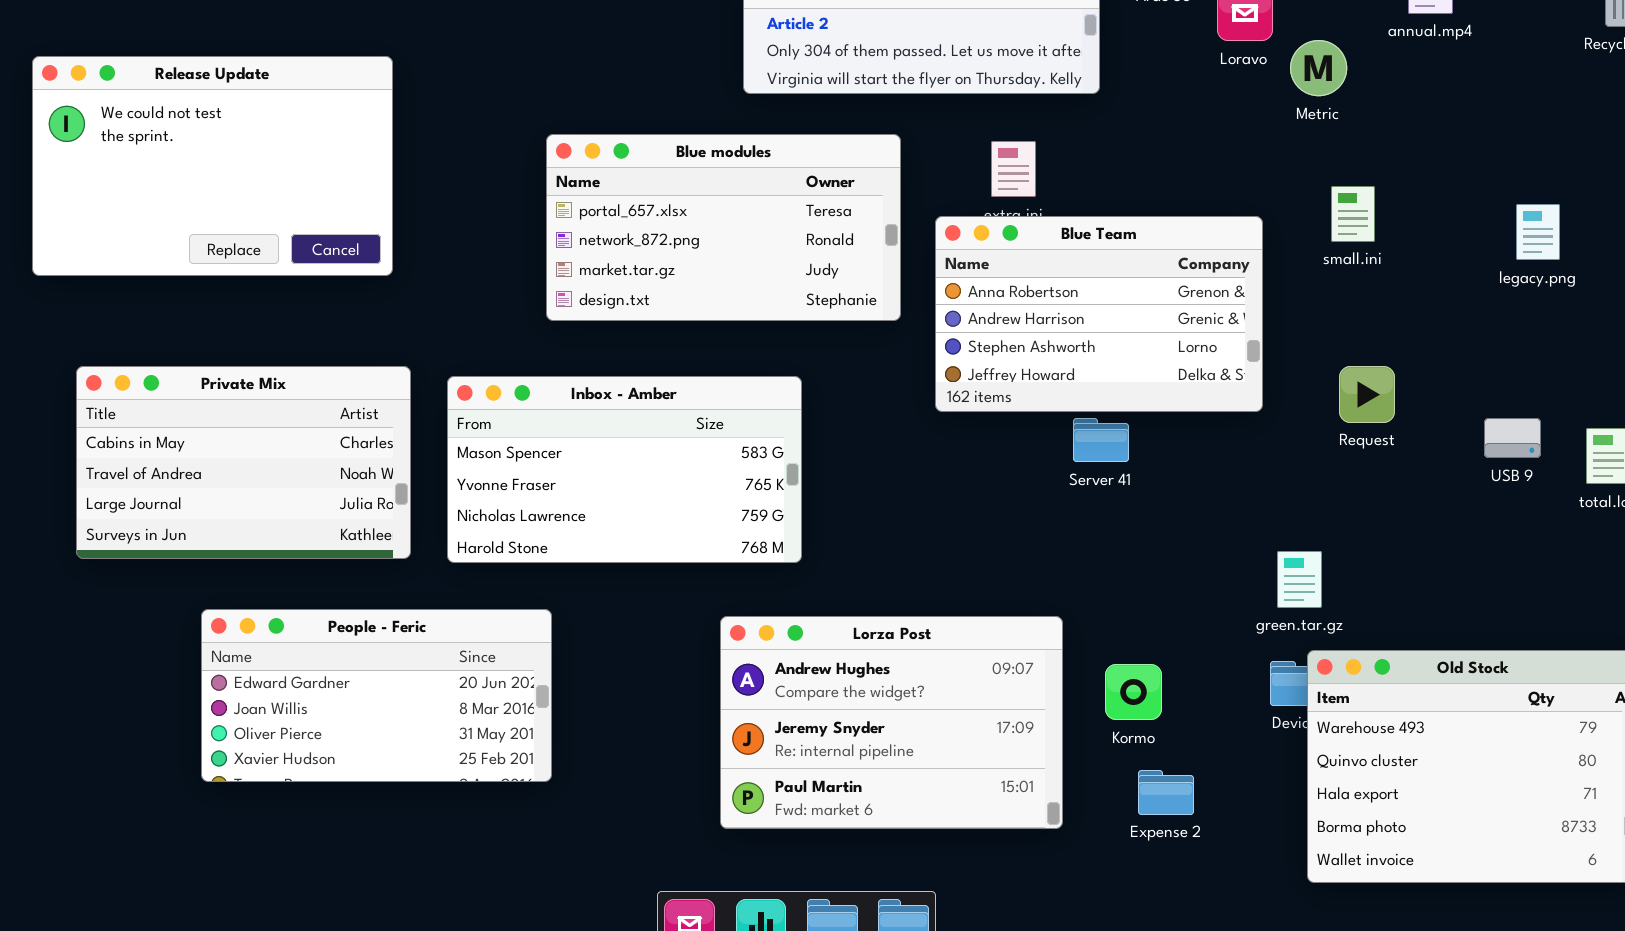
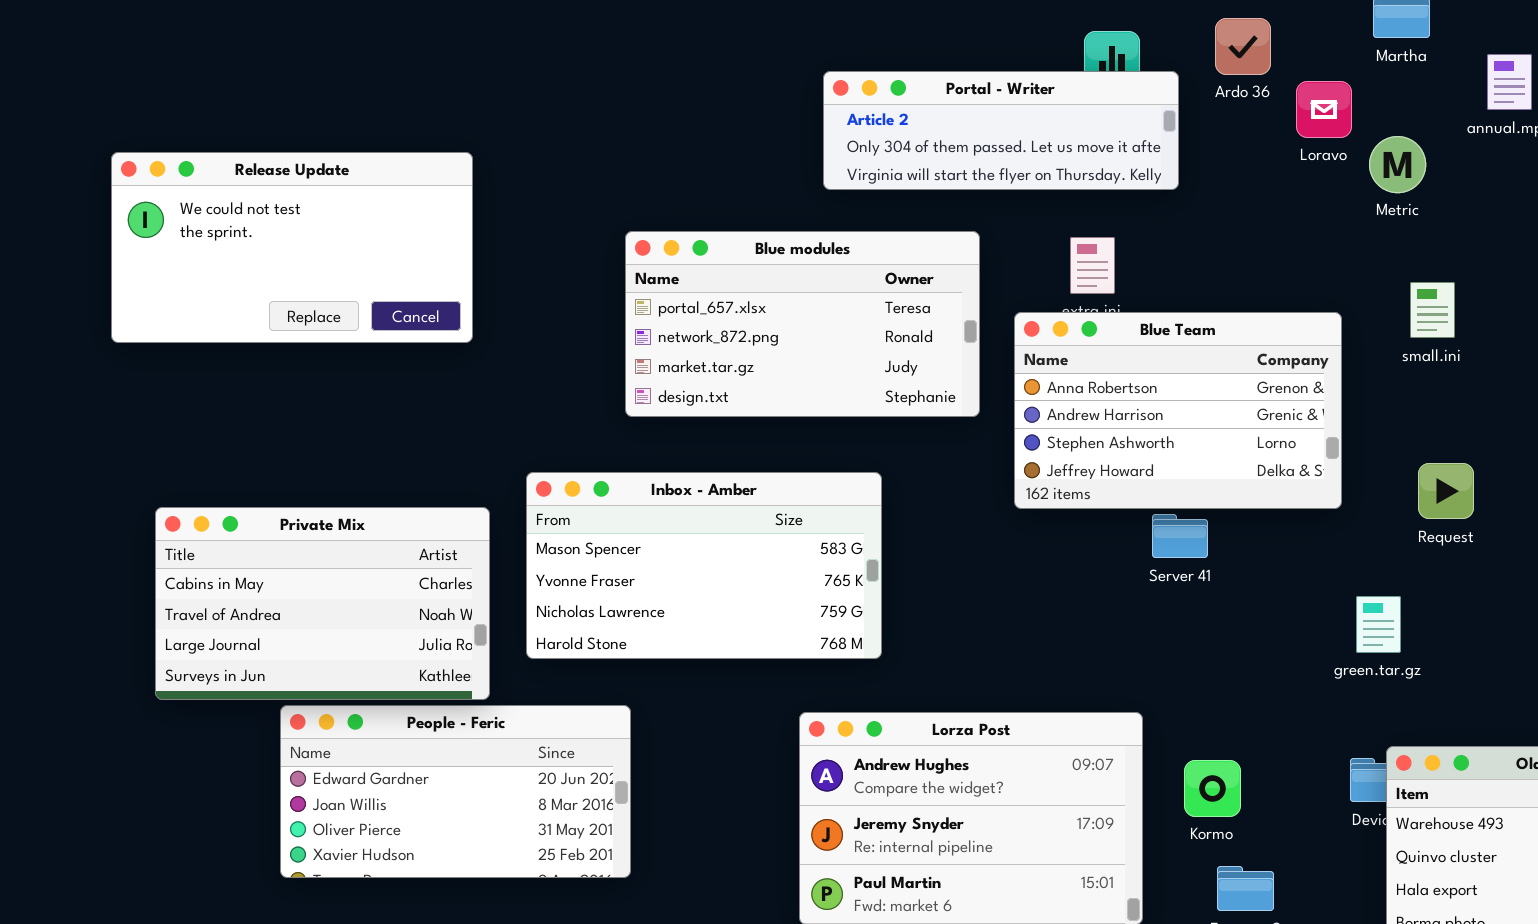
Release Update: [32,56,393,276] -> [111,152,473,343], resized
Private Mix: [76,366,411,559] -> [155,507,490,700], moved
green.tar.gz: [1277,551,1322,608] -> [1356,596,1401,653], moved

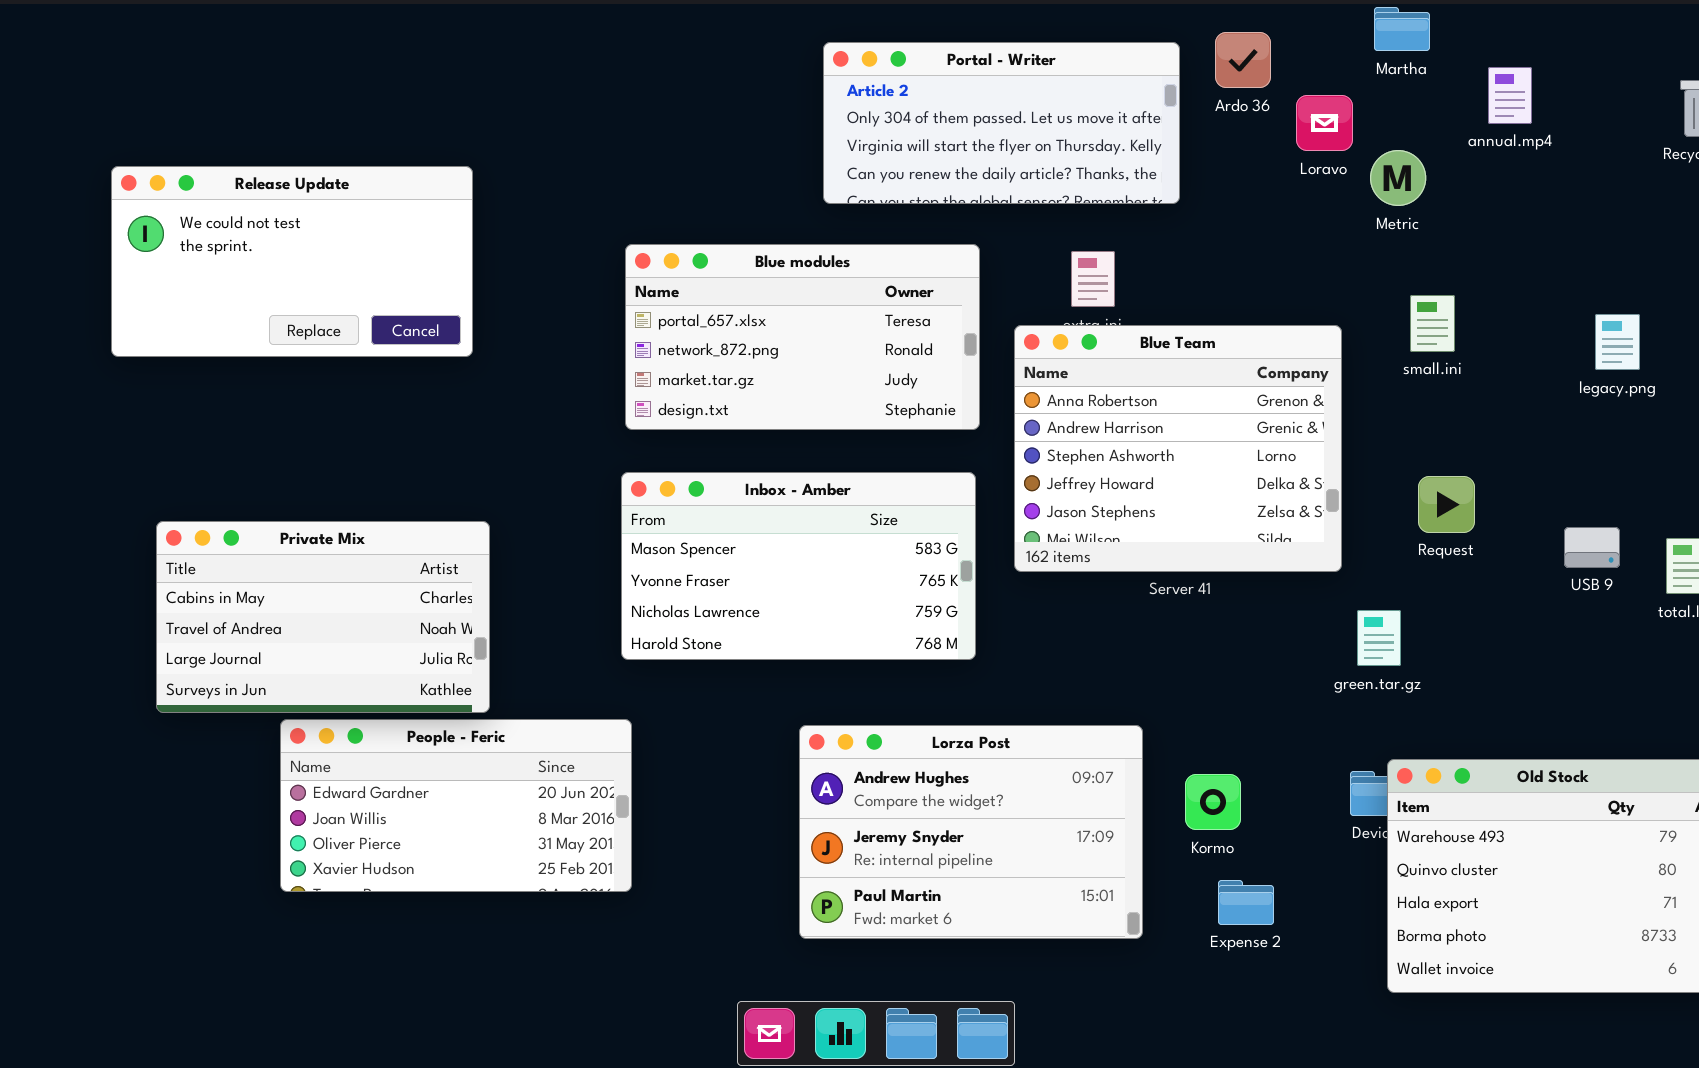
Portal - Writer: [823,71,1179,190] -> [823,42,1180,204], resized
Blue Team: [1014,312,1342,509] -> [1014,325,1342,572], resized
Inbox - Amber: [526,472,882,659] -> [621,472,976,660], moved

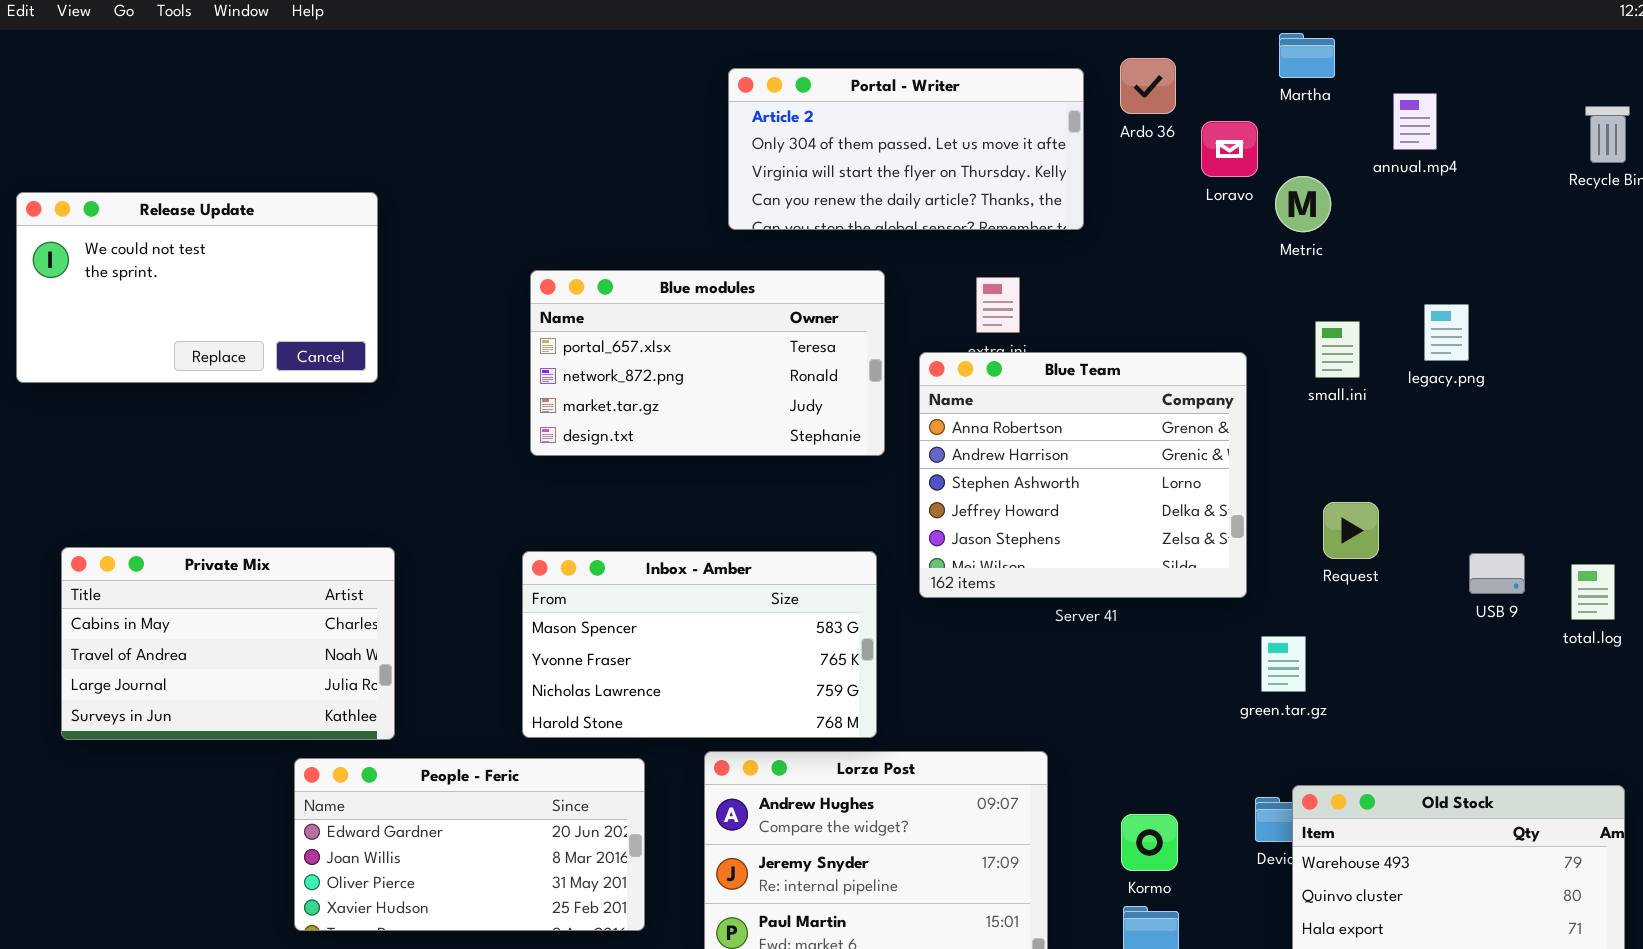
legacy.png: [1595,314,1640,370] -> [1424,304,1469,361], moved
Inbox - Amber: [621,472,976,660] -> [522,551,877,738], moved
People - Feric: [280,719,632,892] -> [294,758,645,931], moved
Kormo: [1185,774,1241,830] -> [1121,814,1178,871], moved

